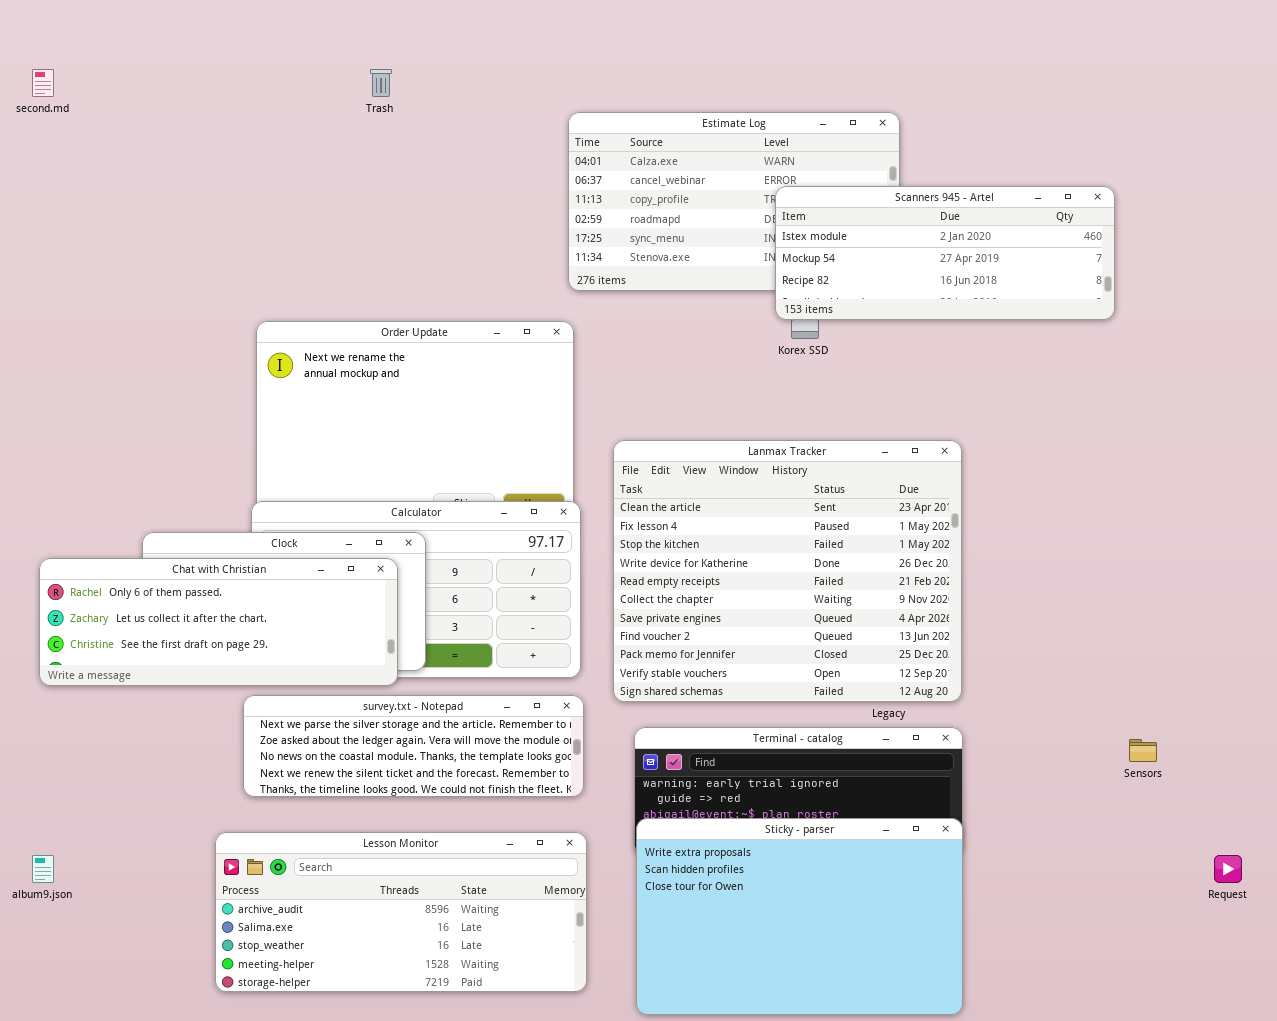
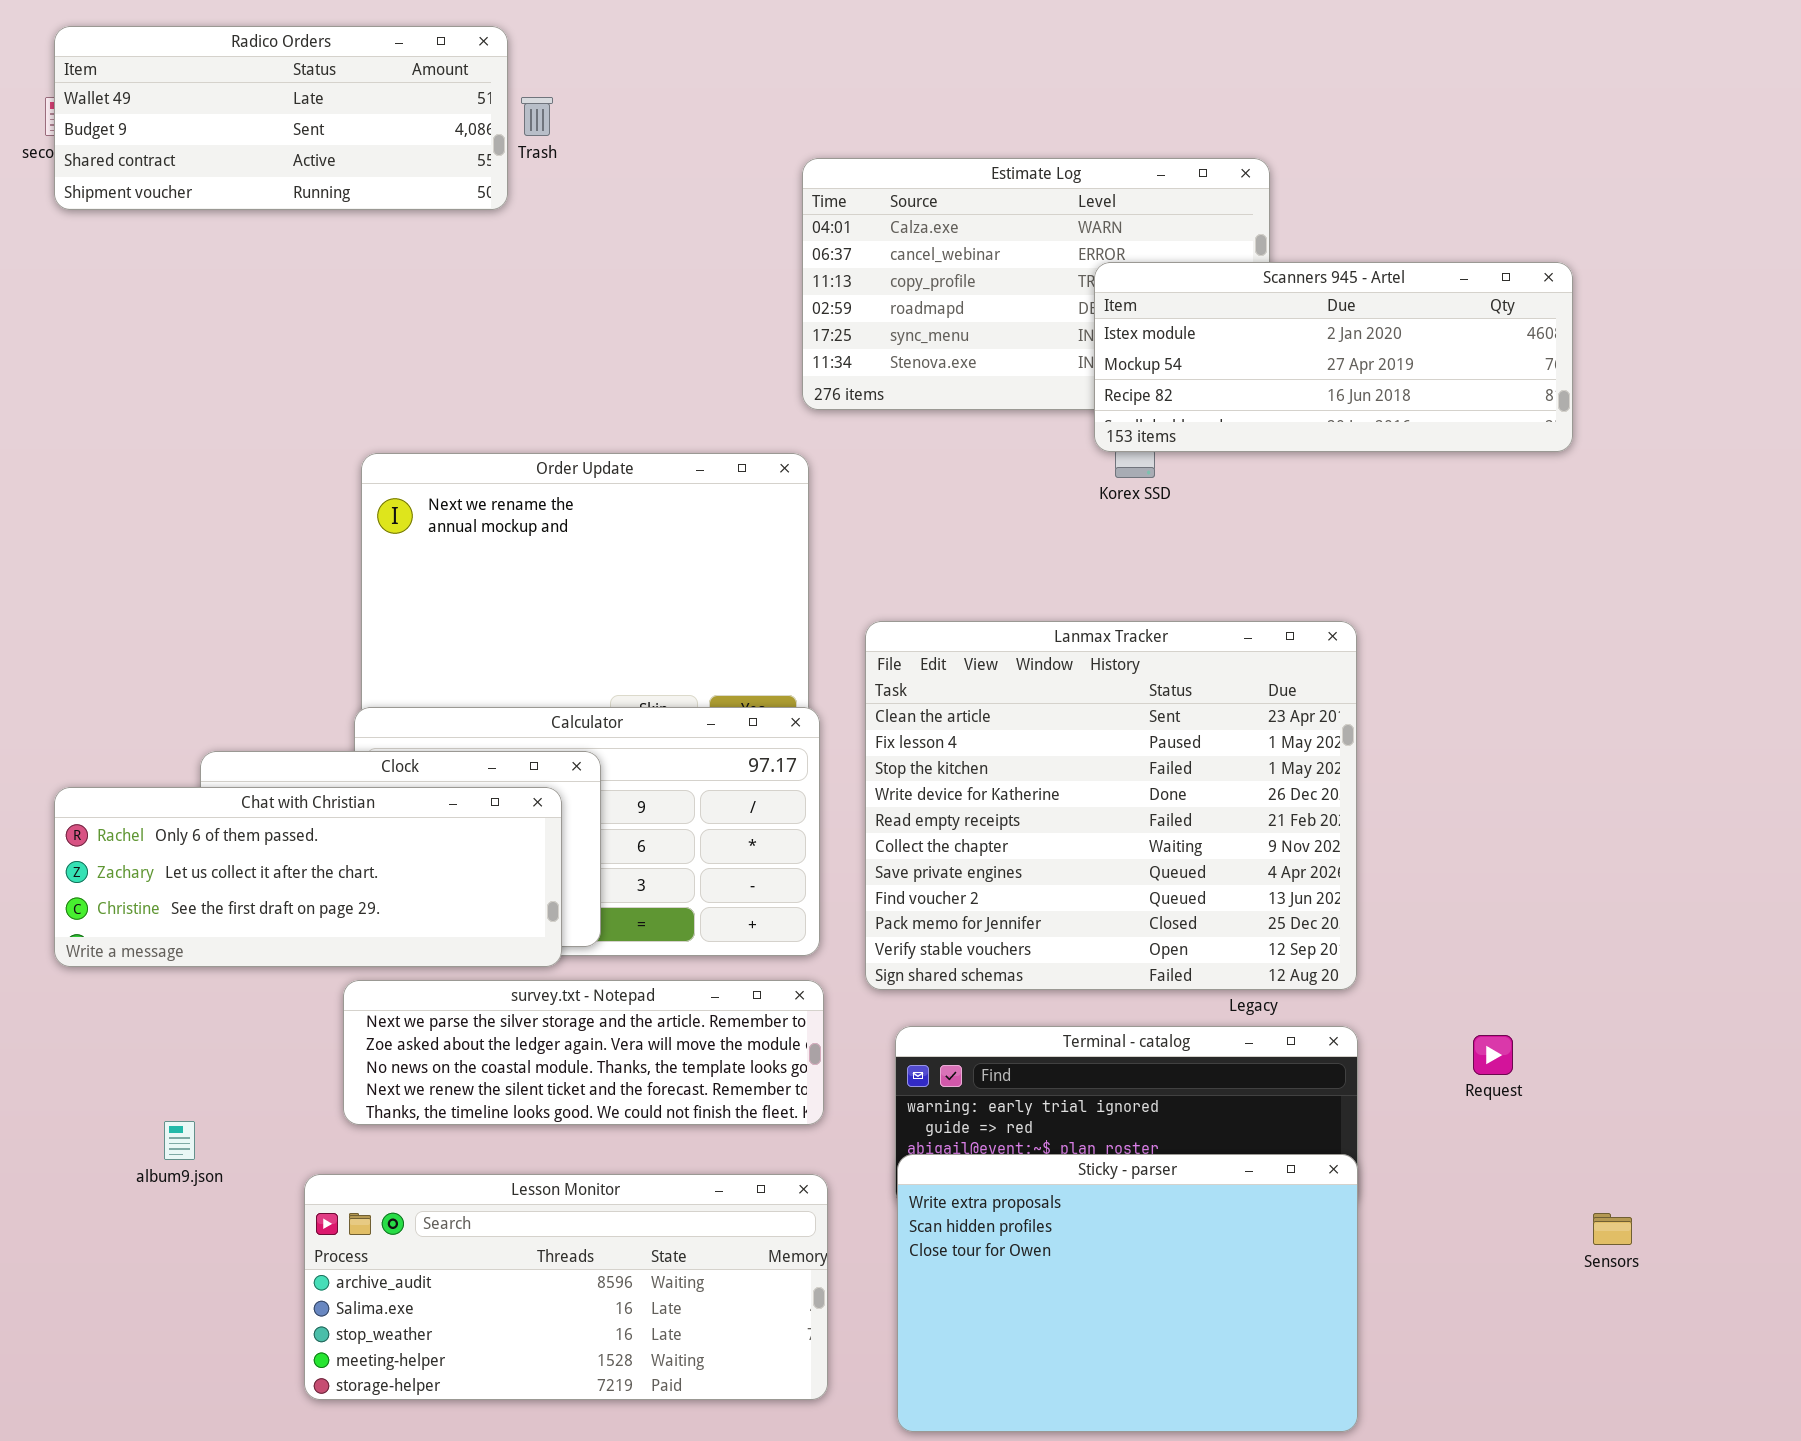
Radico Orders: none -> [54,26,508,210], opened
Sensors: [1129,739,1157,762] -> [1593,1213,1632,1245], moved
album9.json: [32,855,54,883] -> [164,1121,195,1160], moved
Request: [1214,855,1242,883] -> [1473,1035,1513,1075], moved

